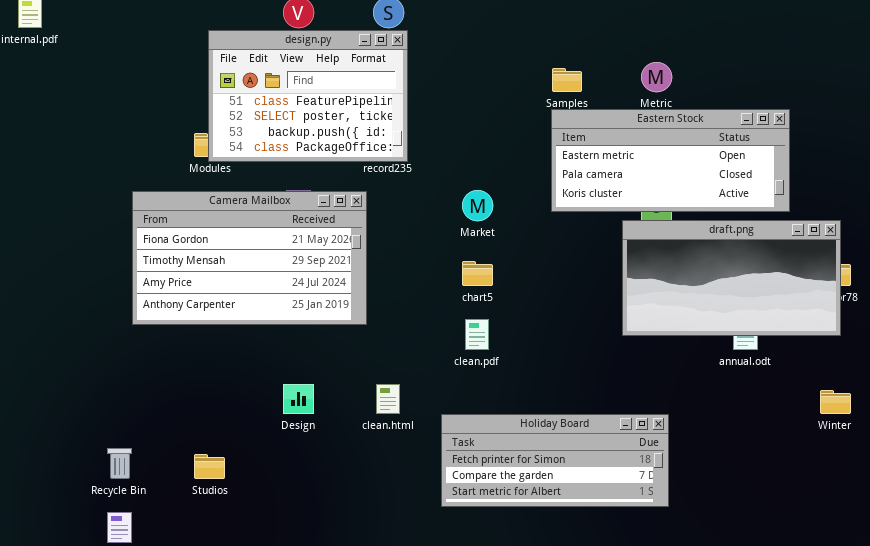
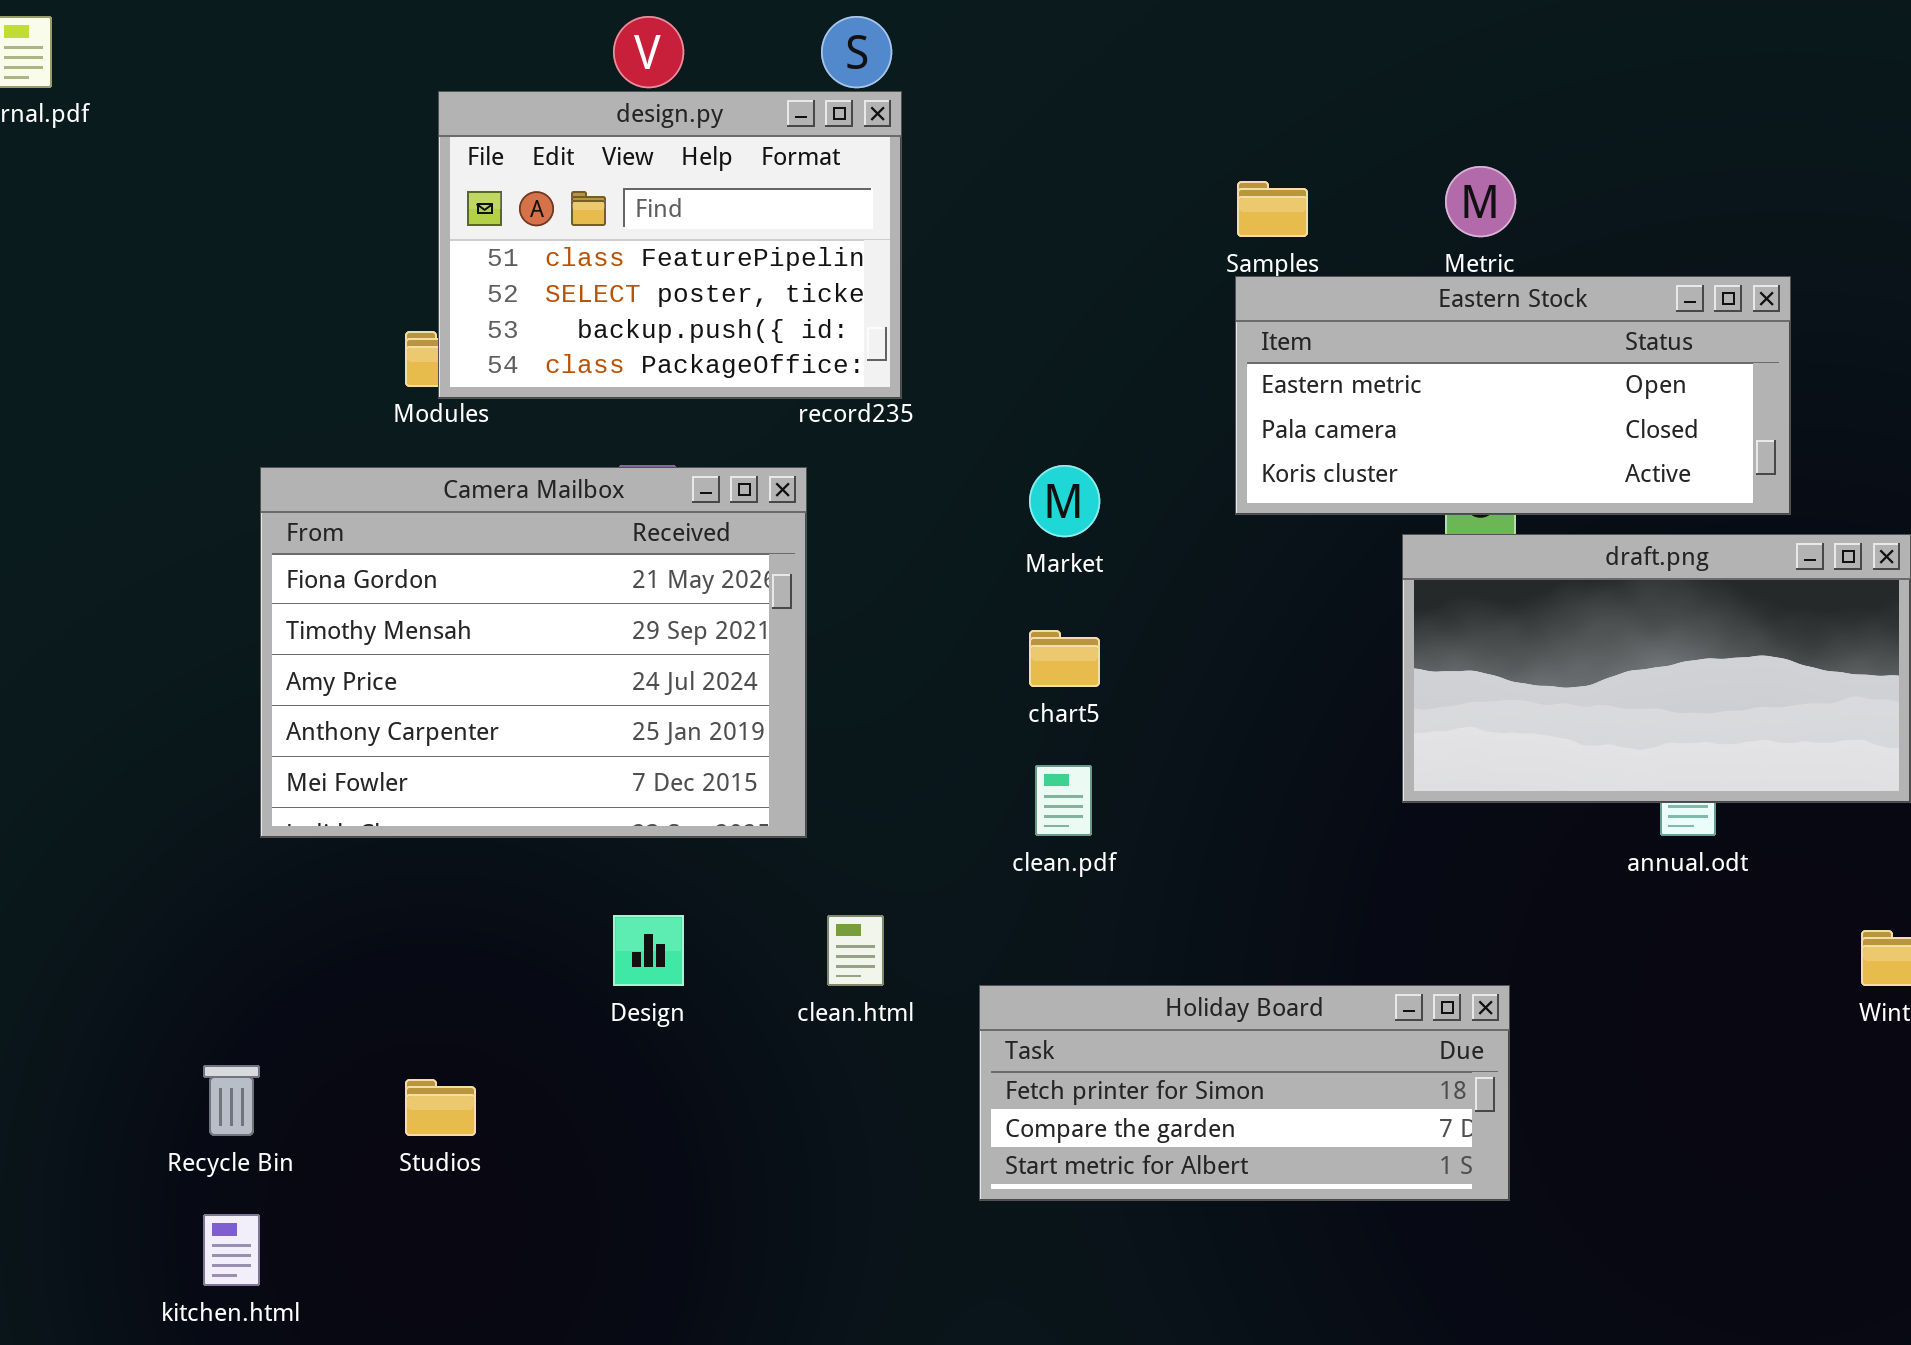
Camera Mailbox: [132,191,367,325] -> [260,467,807,838], resized

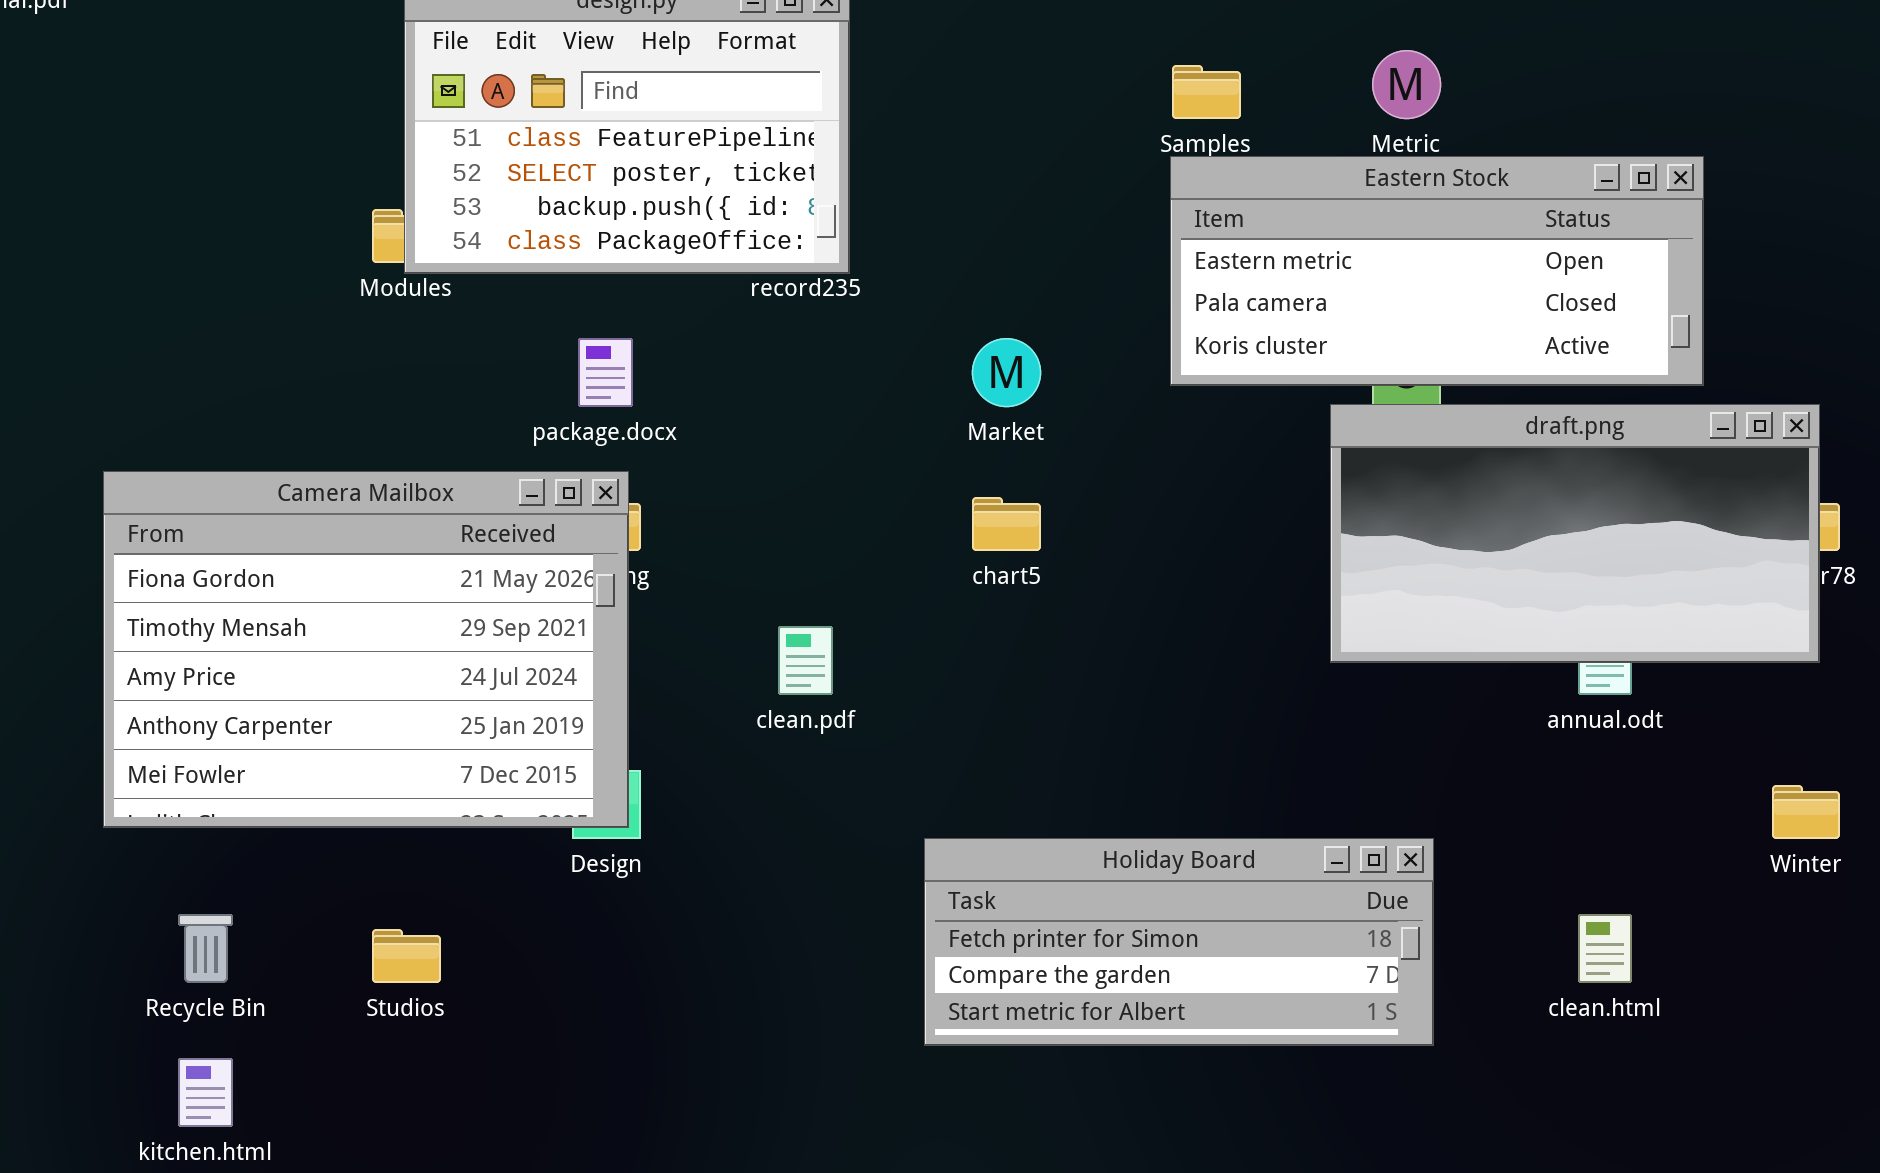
Camera Mailbox: [260,467,807,838] -> [103,471,629,828], moved
clean.pdf: [1035,765,1092,836] -> [778,626,833,695], moved
clean.html: [827,915,884,986] -> [1578,914,1632,983], moved

